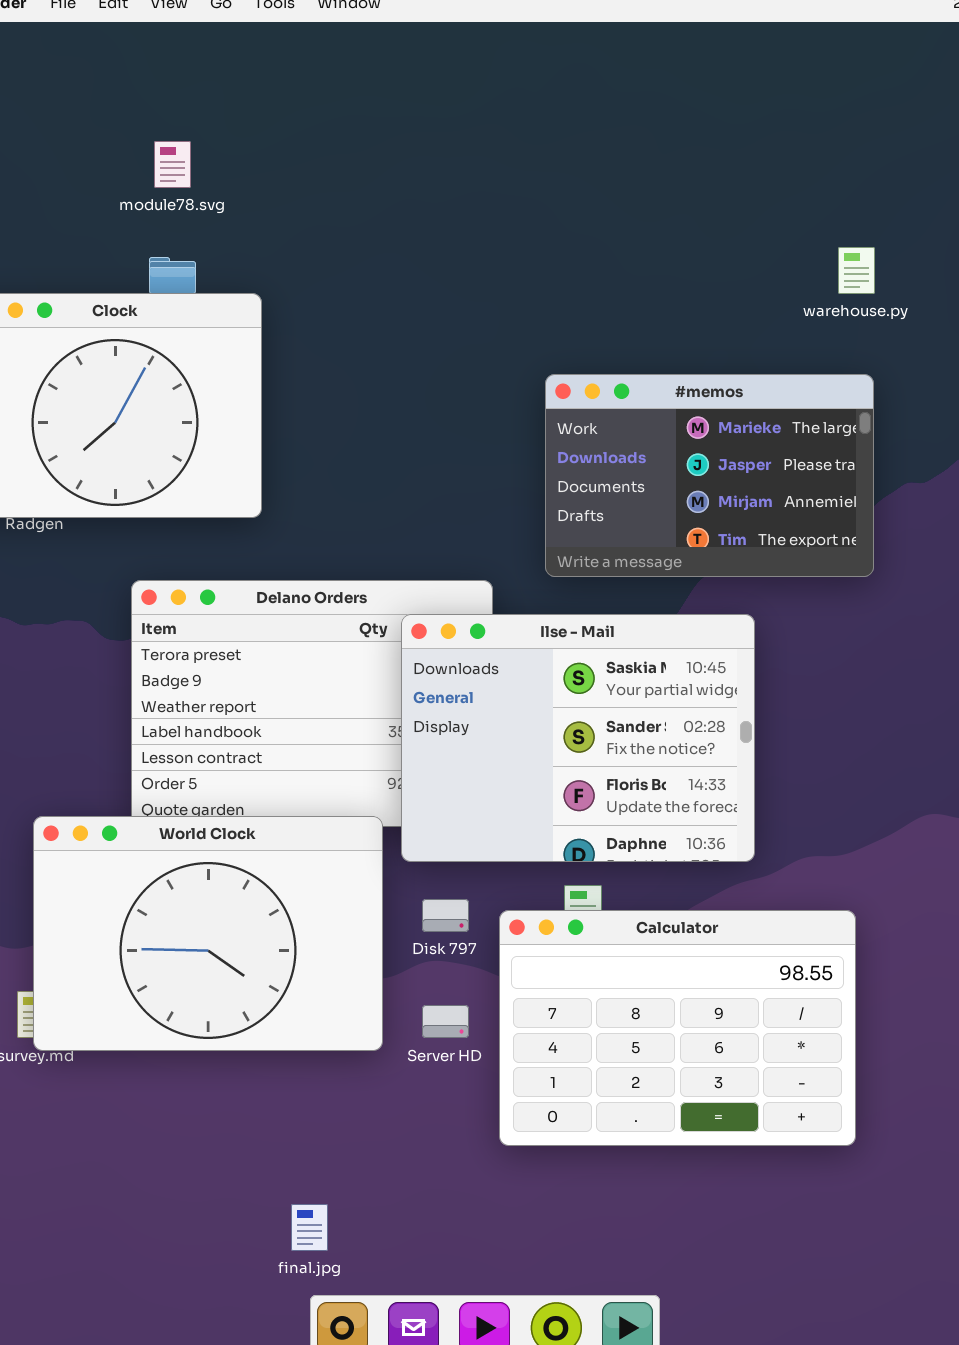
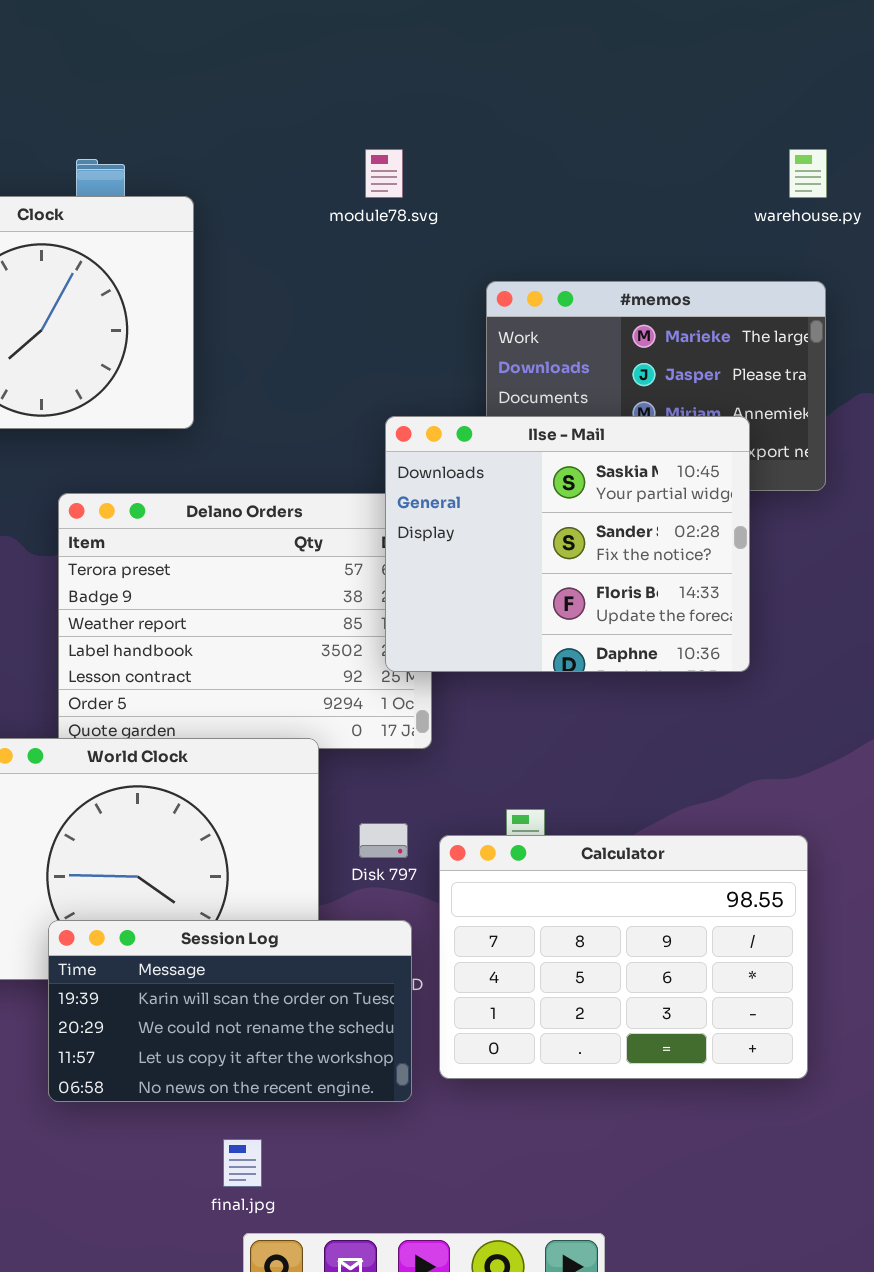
module78.svg: [154,141,191,188] -> [365,149,403,198], moved
Ilse - Mail: [401,614,755,862] -> [385,416,750,672], moved
Session Log: none -> [48,920,412,1102], opened

